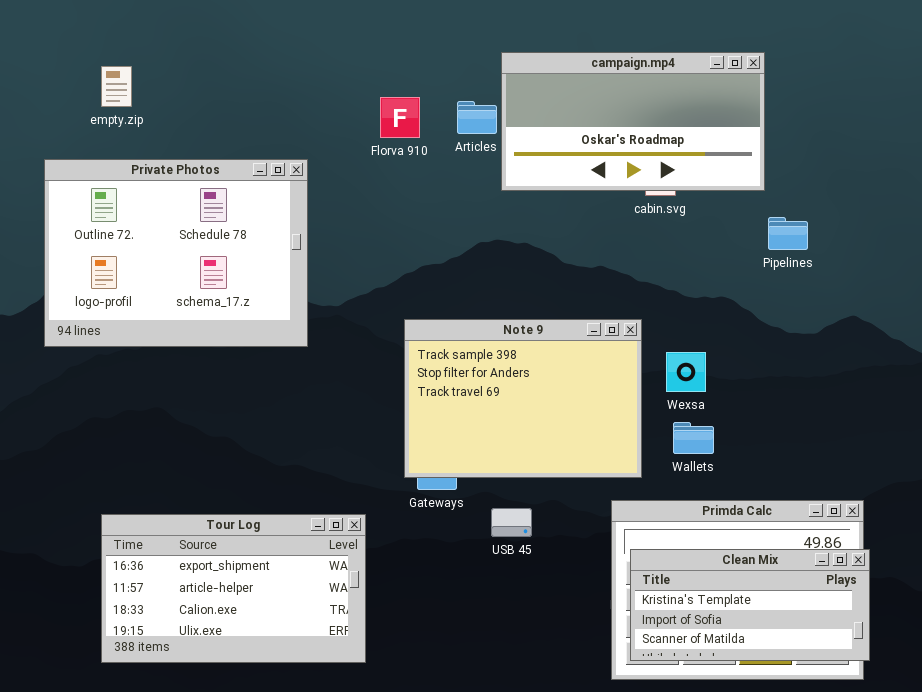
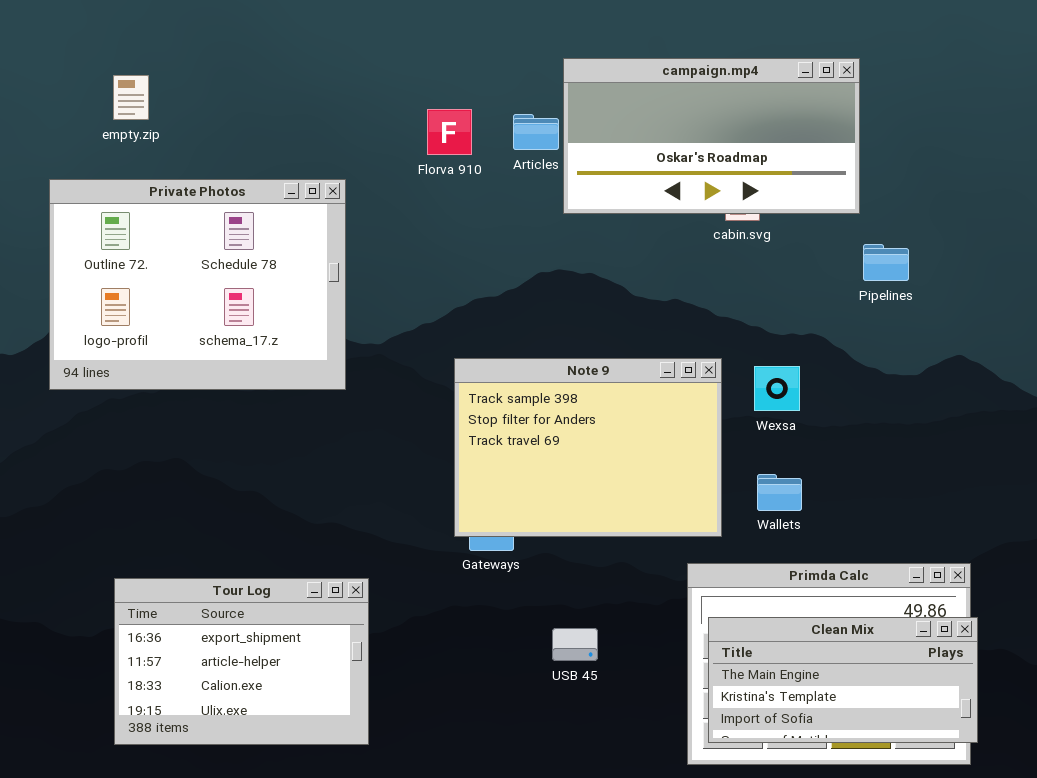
Wexsa: [666,352,706,392] -> [754,366,800,411], moved
USB 45: [491,508,532,537] -> [552,628,598,661], moved
Tour Log: [101,514,366,663] -> [114,578,369,745], resized
Clean Mix: [630,549,870,661] -> [708,617,978,743], scrolled up 1 row

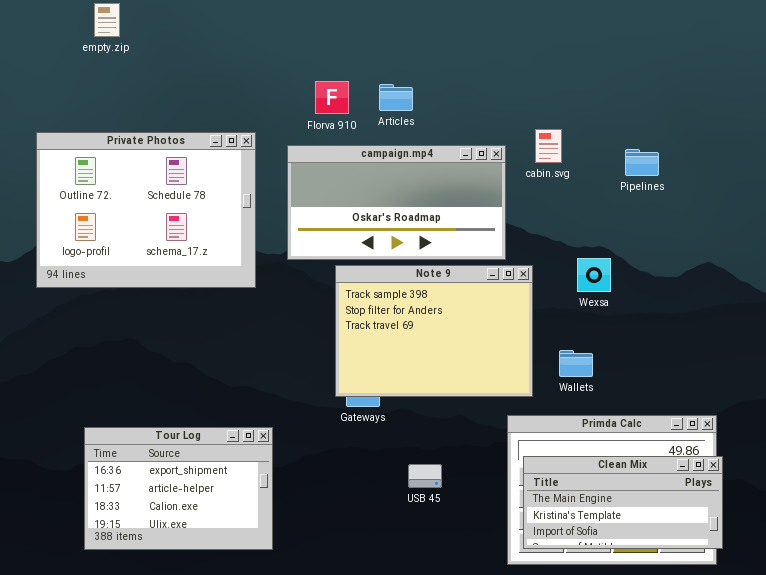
campaign.mp4: [563,58,860,214] -> [287,145,506,260], moved
empty.zip: [113,75,149,120] -> [94,3,120,37], moved
Pipelines: [863,244,909,281] -> [625,149,659,176], moved
Wexsa: [754,366,800,411] -> [577,258,611,292], moved

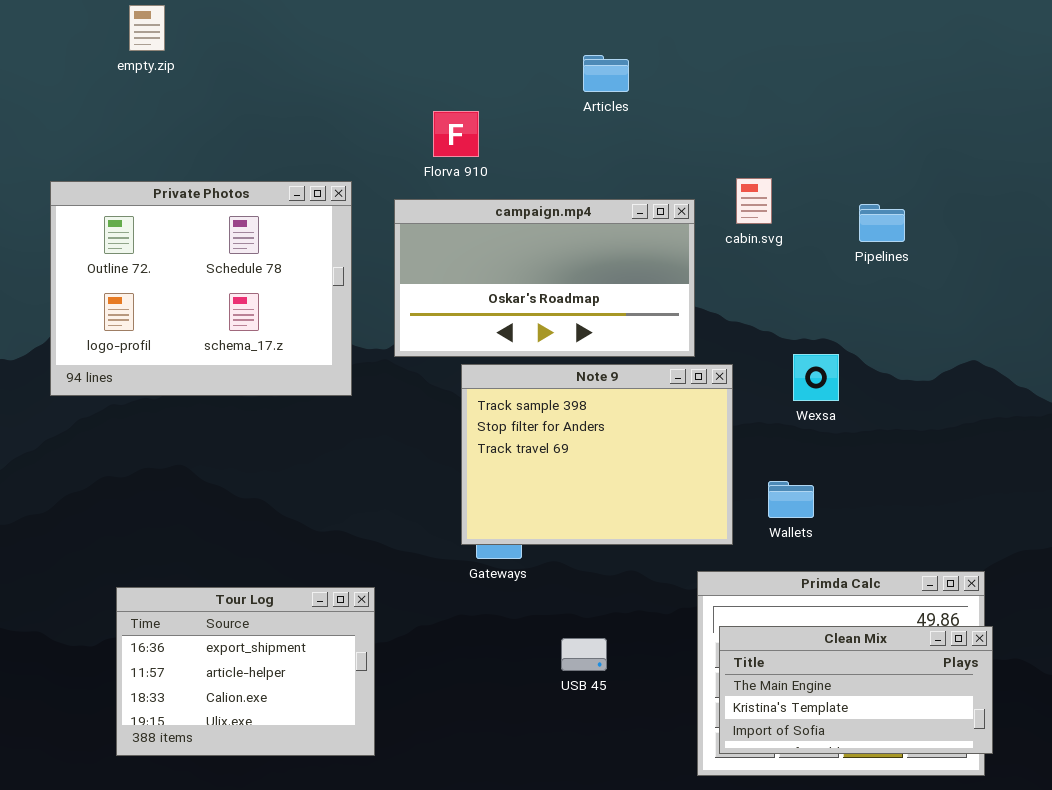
Articles: [379,84,413,111] -> [583,55,629,92], moved

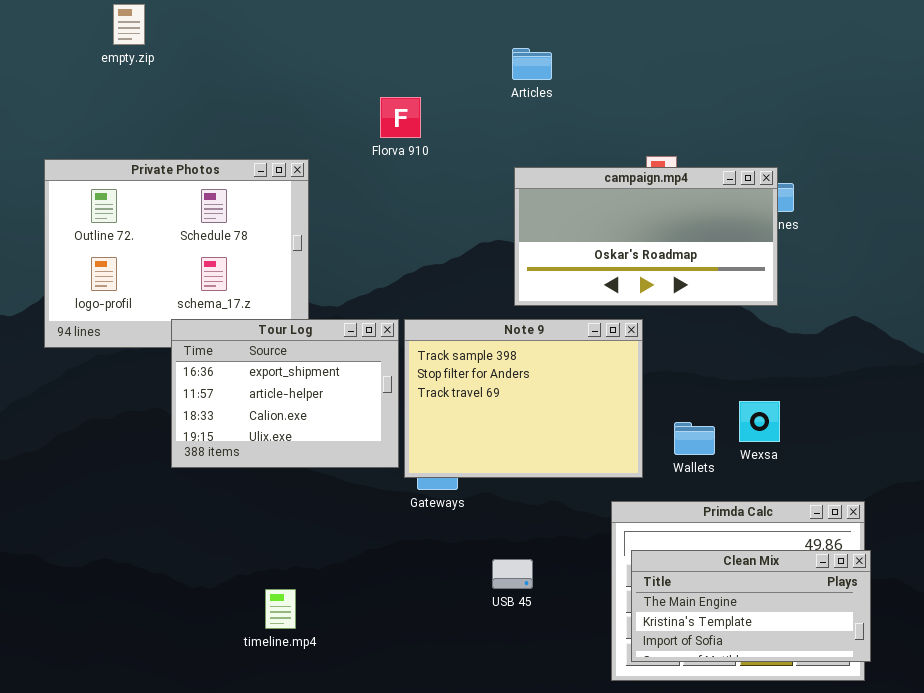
campaign.mp4: [394,199,695,357] -> [514,167,778,306], moved
Wexsa: [793,354,839,401] -> [739,401,780,442], moved
Tour Log: [116,587,375,756] -> [171,319,399,468], moved

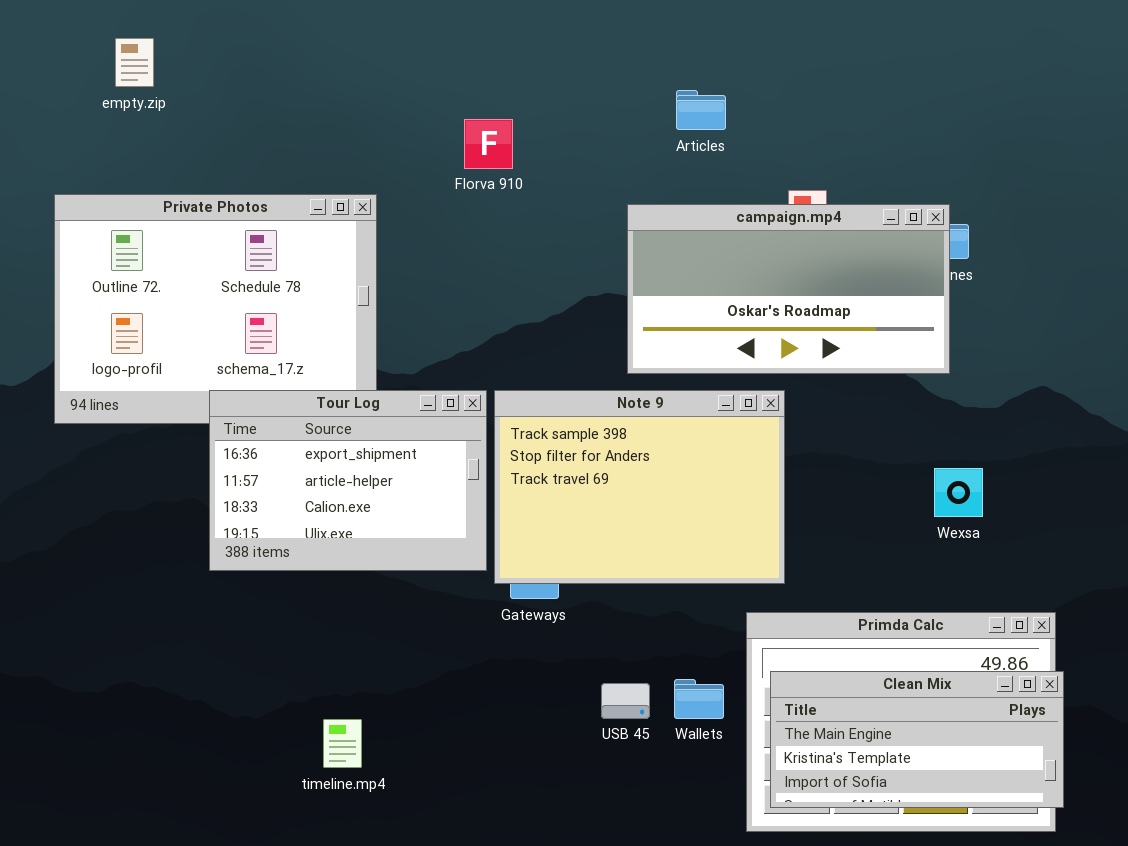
empty.zip: [113,4,145,45] -> [115,38,154,87], moved
Articles: [512,48,552,80] -> [676,90,726,130], moved
Wexsa: [739,401,780,442] -> [934,468,983,517], moved
Wallets: [674,422,715,455] -> [674,679,724,719], moved

